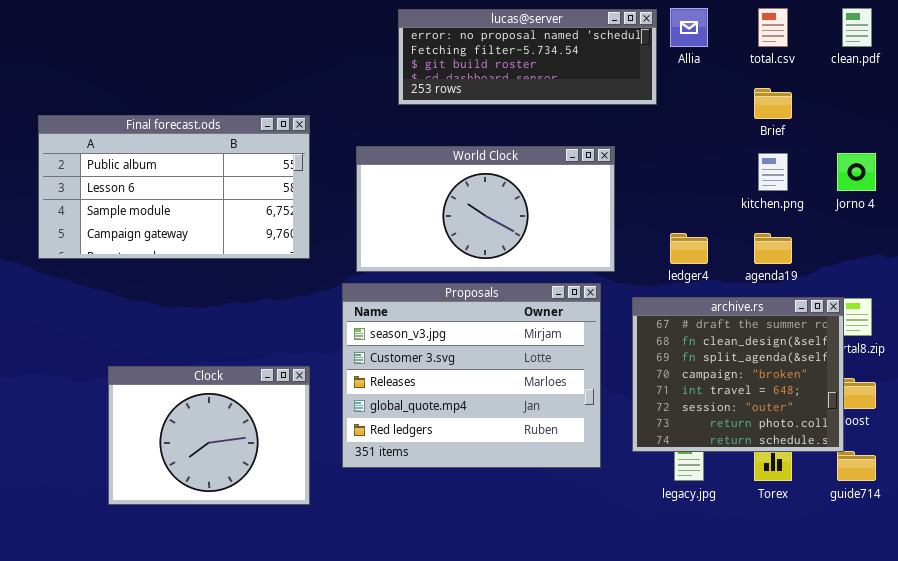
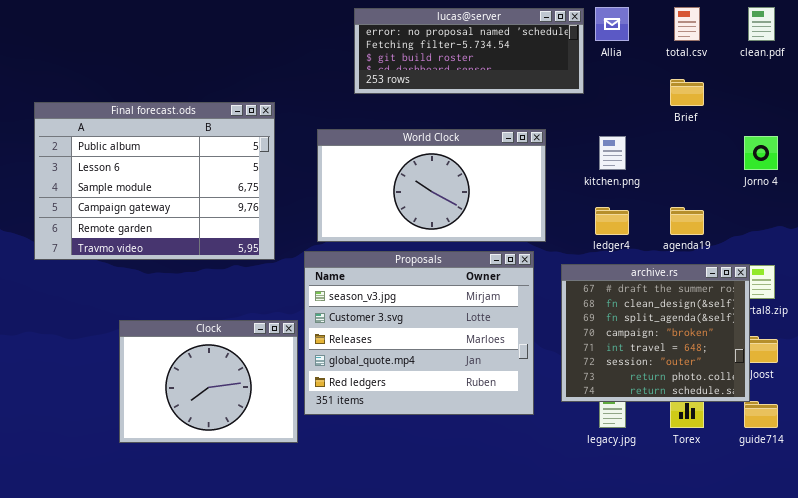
Final forecast.ods: [38,115,310,259] -> [34,102,275,260], resized
kitchen.png: [758,153,788,191] -> [599,136,626,170], moved
Clock: [108,366,310,505] -> [119,320,298,443], moved

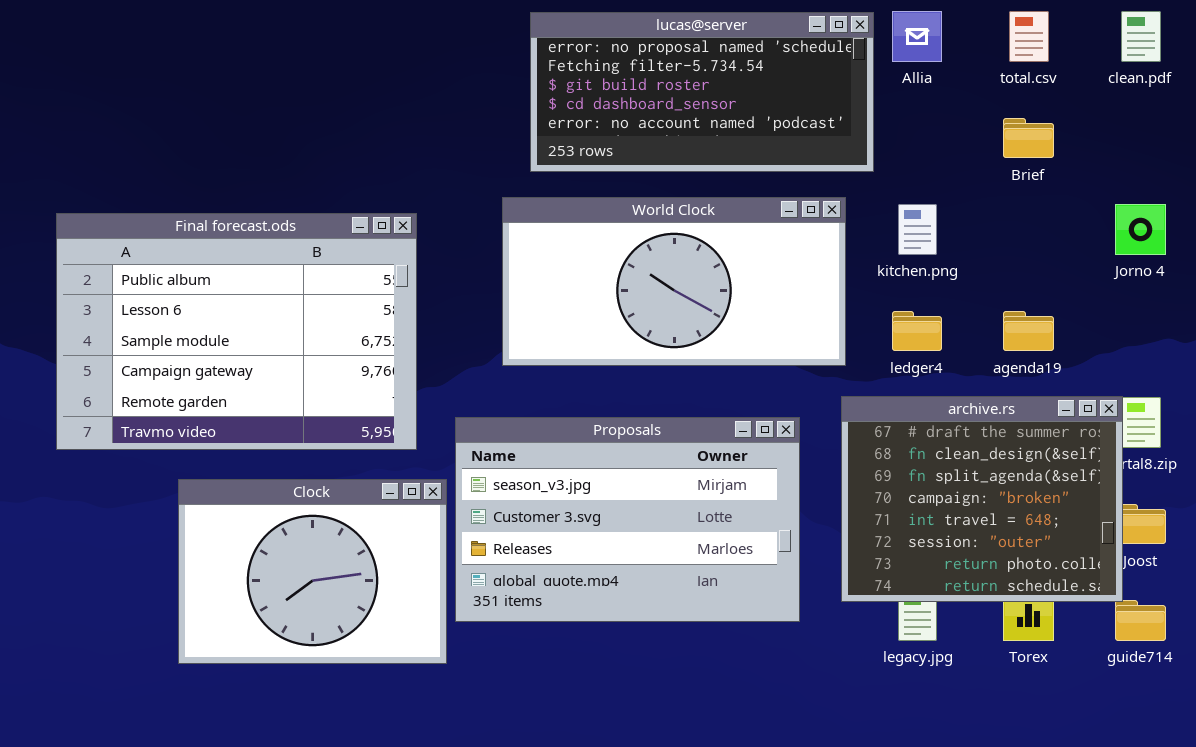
lucas@server: [354,8,584,94] -> [530,12,874,172], resized
Final forecast.ods: [34,102,275,260] -> [56,213,417,450], moved
World Clock: [317,129,546,242] -> [502,197,846,366], moved
Proposals: [304,251,534,415] -> [455,417,800,622], resized

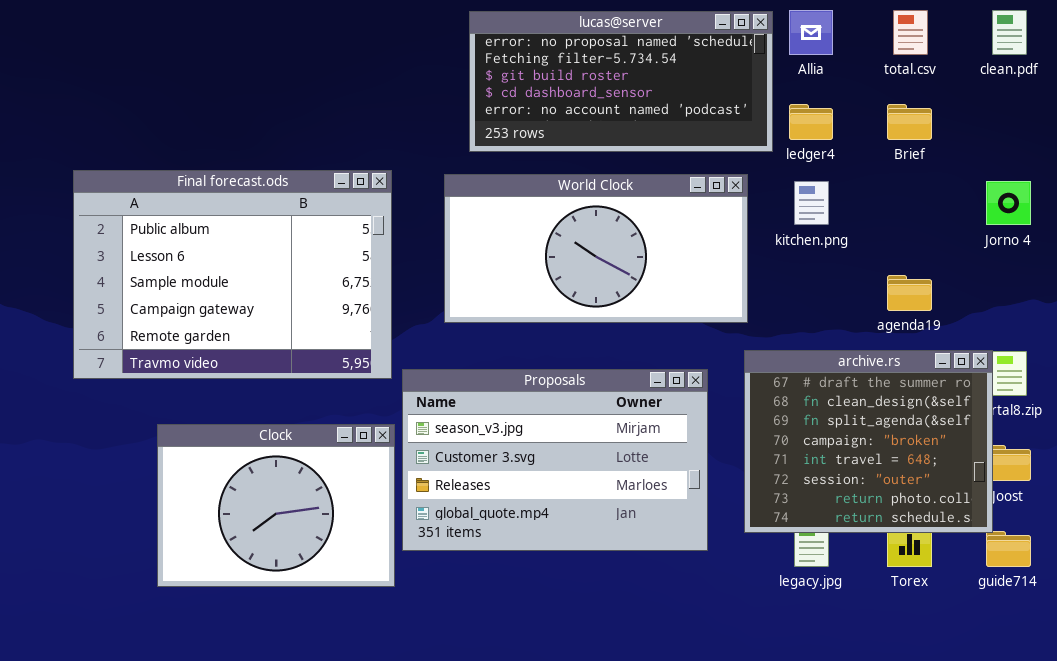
Final forecast.ods: [56,213,417,450] -> [73,170,392,379], moved
ledger4: [892,311,942,351] -> [789,104,833,140], moved

